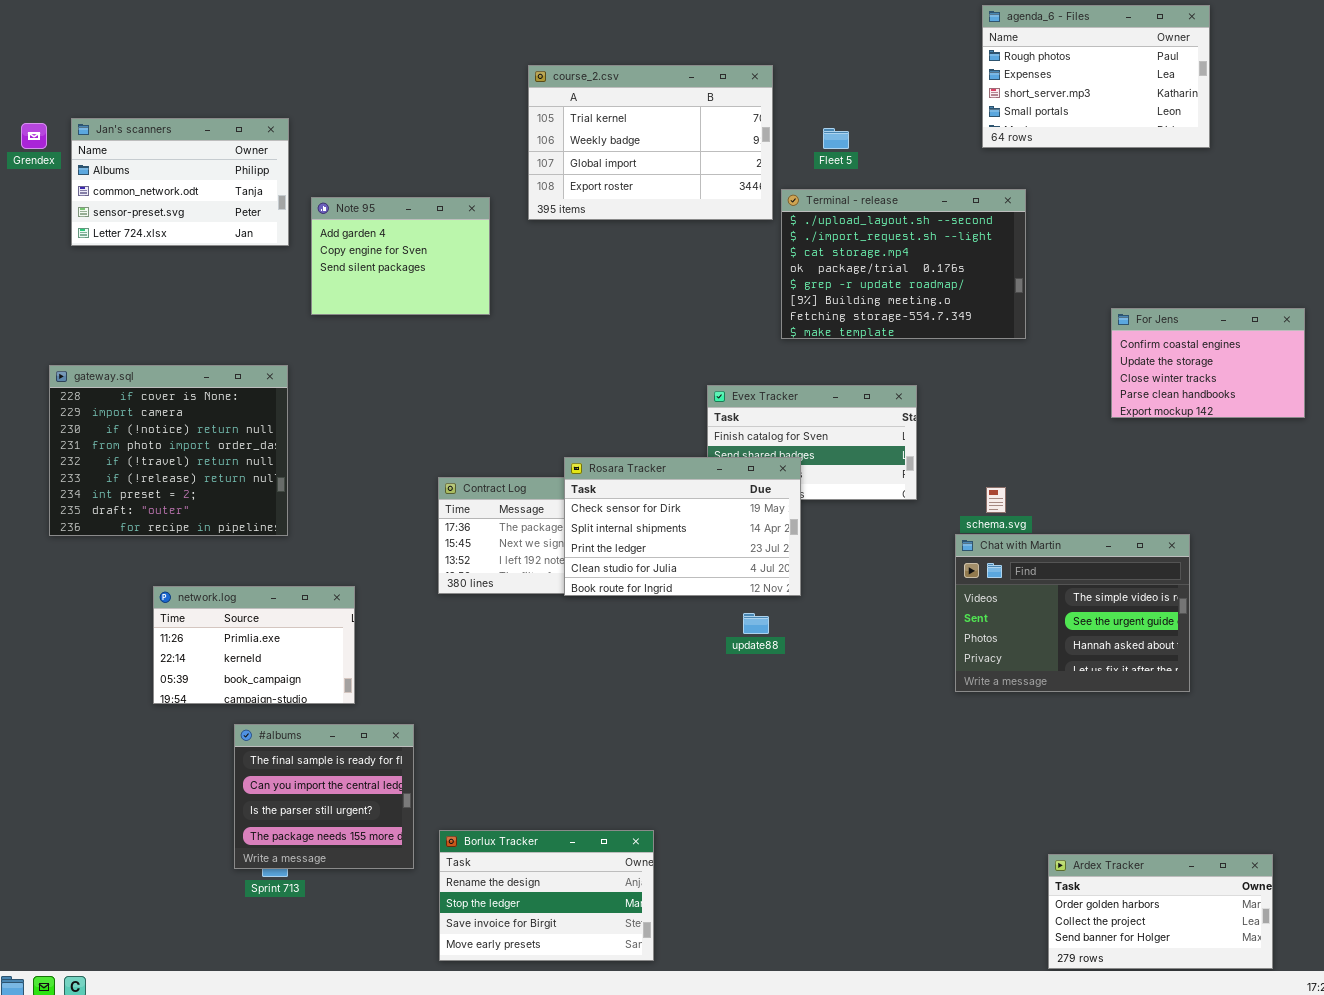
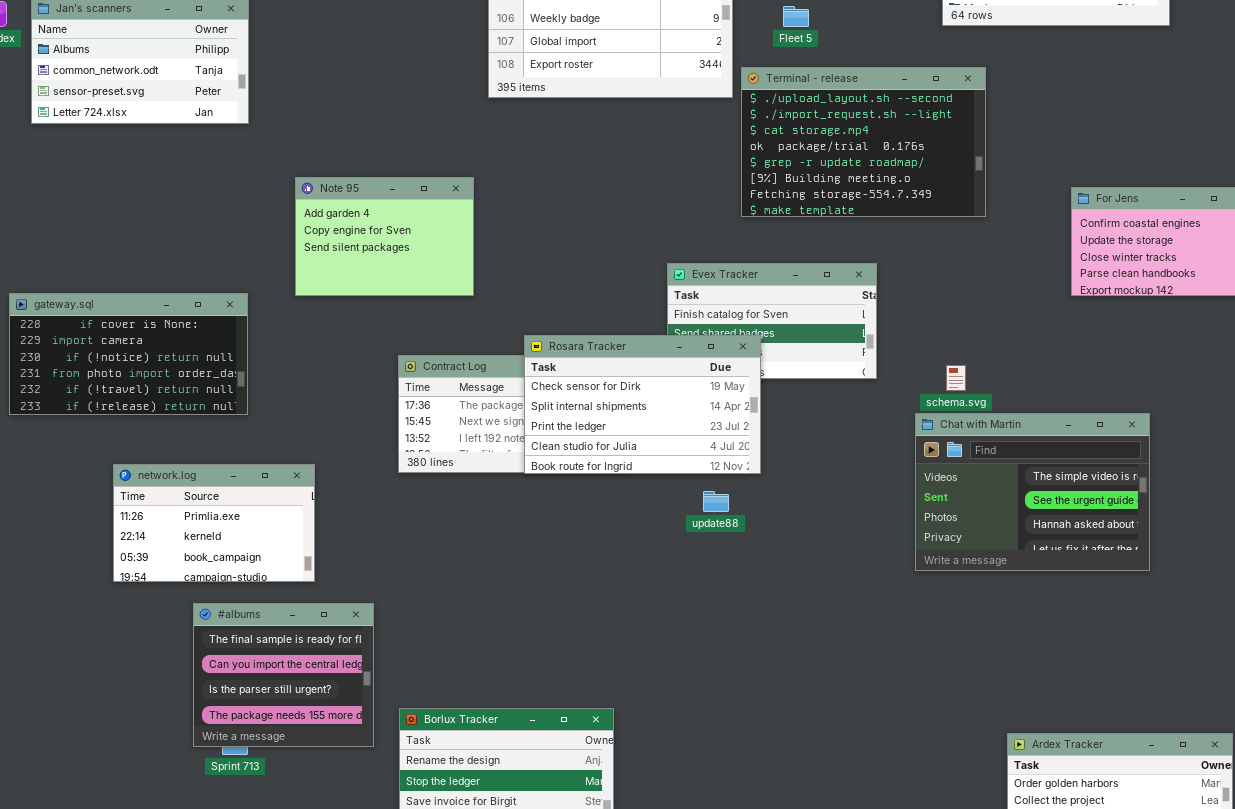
Note 95: [311,197,490,315] -> [295,177,474,296], moved
gateway.sql: [49,365,288,536] -> [9,293,248,415], resized

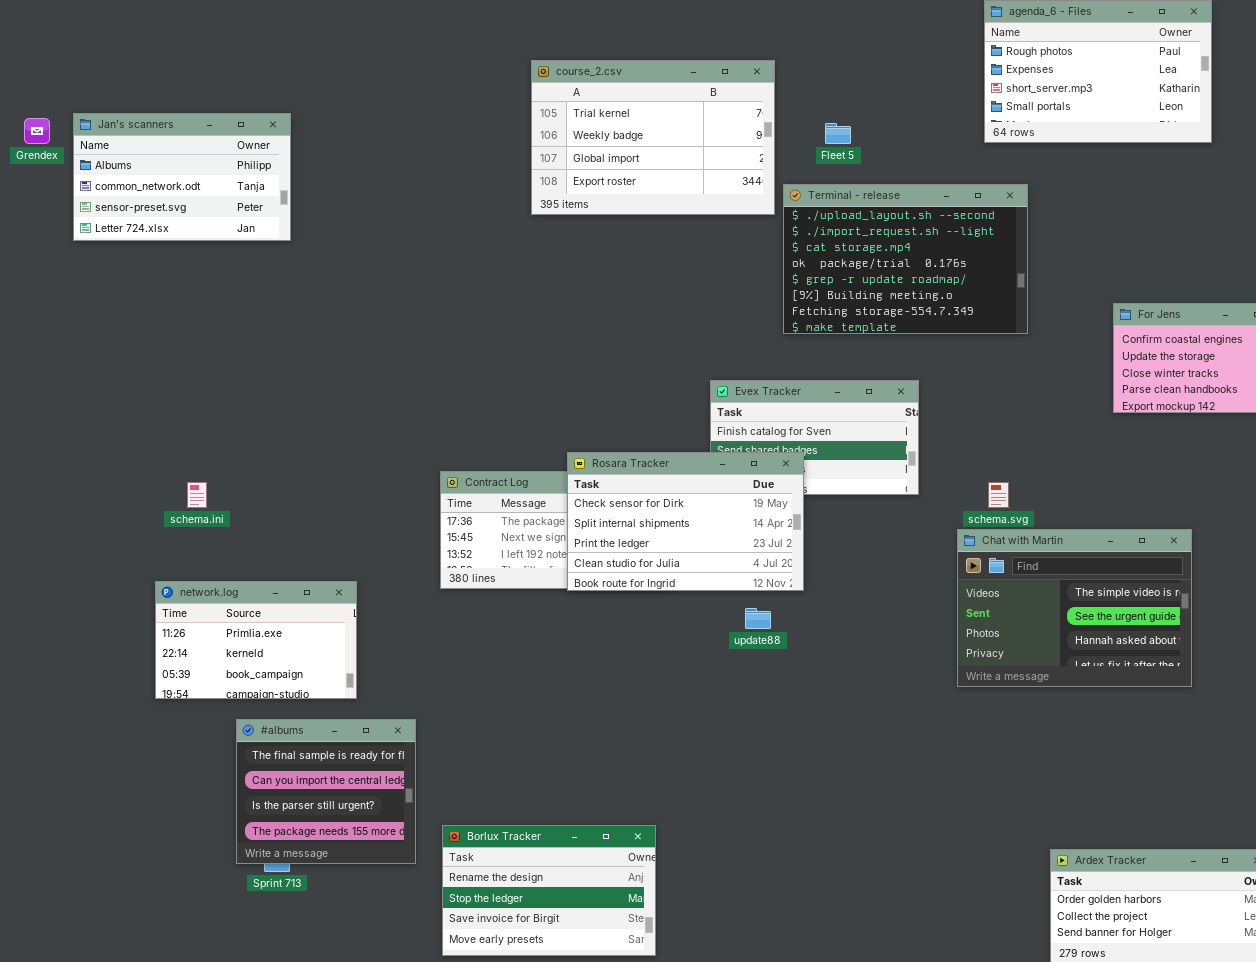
Note 95: [295,177,474,296] -> none, closed
gateway.sql: [9,293,248,415] -> none, closed

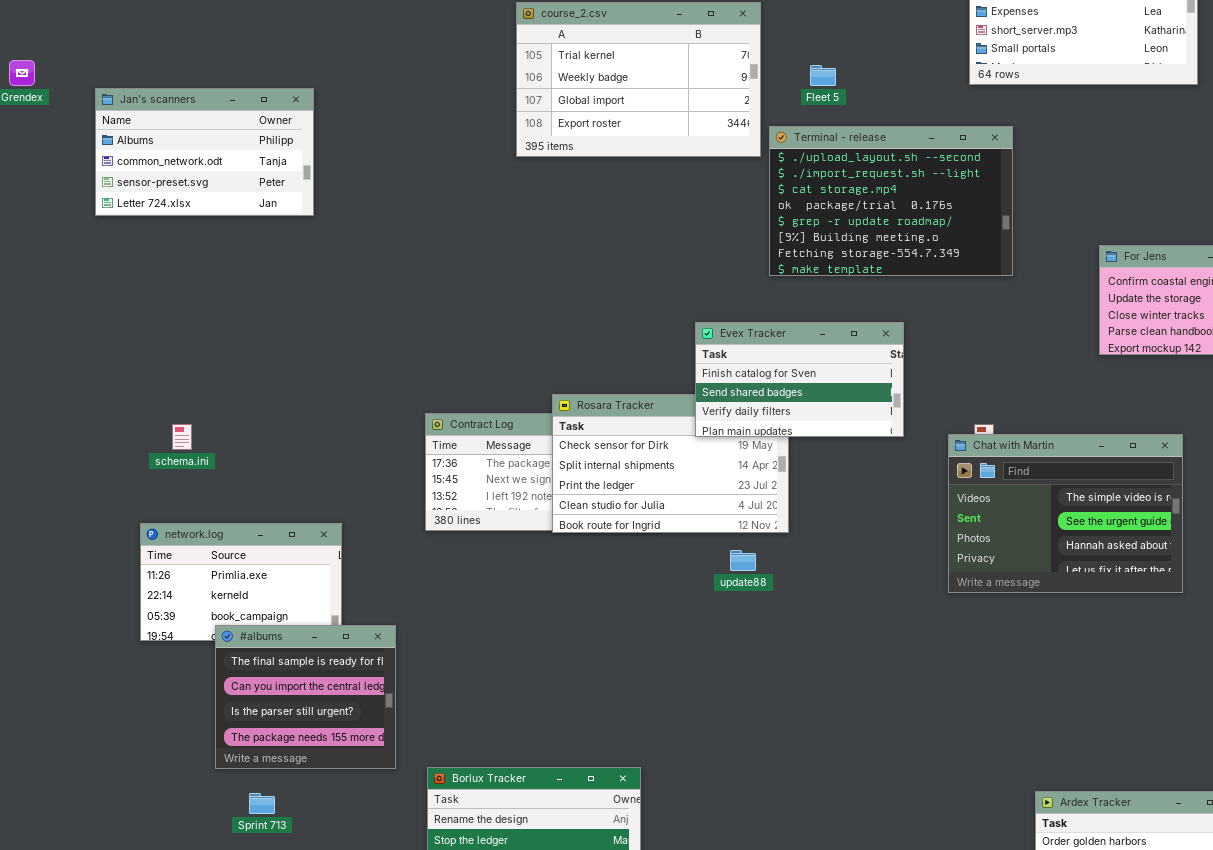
Jan's scanners: [73,113,291,241] -> [95,88,314,216], moved
Evex Tracker: [710,380,919,495] -> [695,322,904,437], raised
Chat with Martin: [957,529,1192,687] -> [948,434,1183,593], moved
#albums: [236,719,416,864] -> [215,625,396,769], moved

